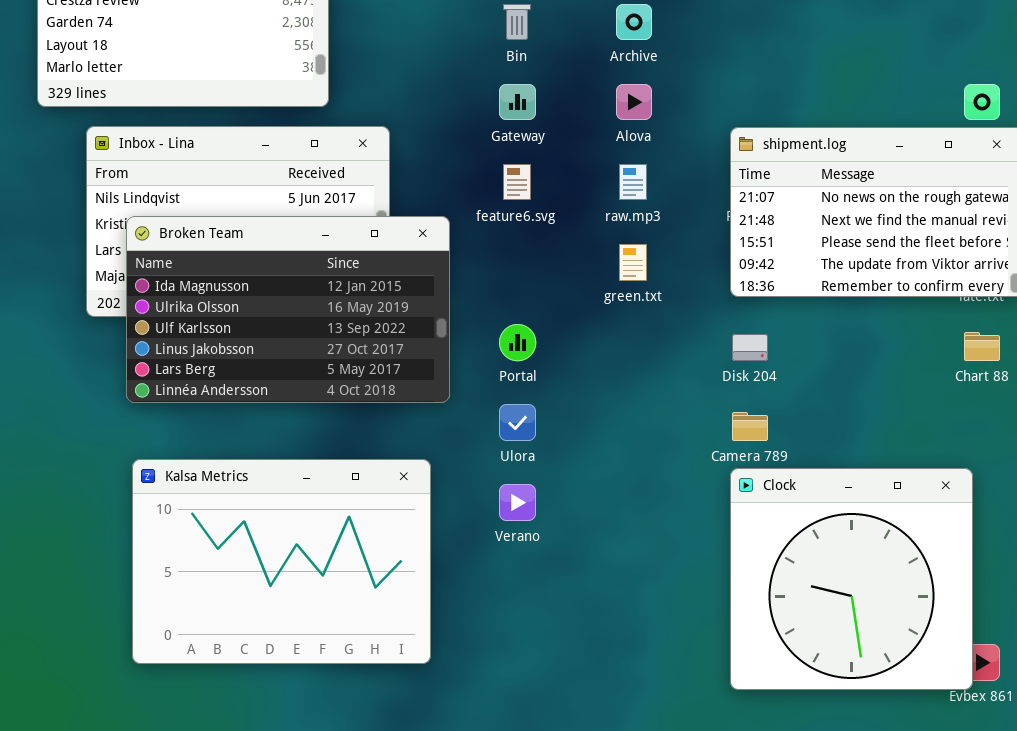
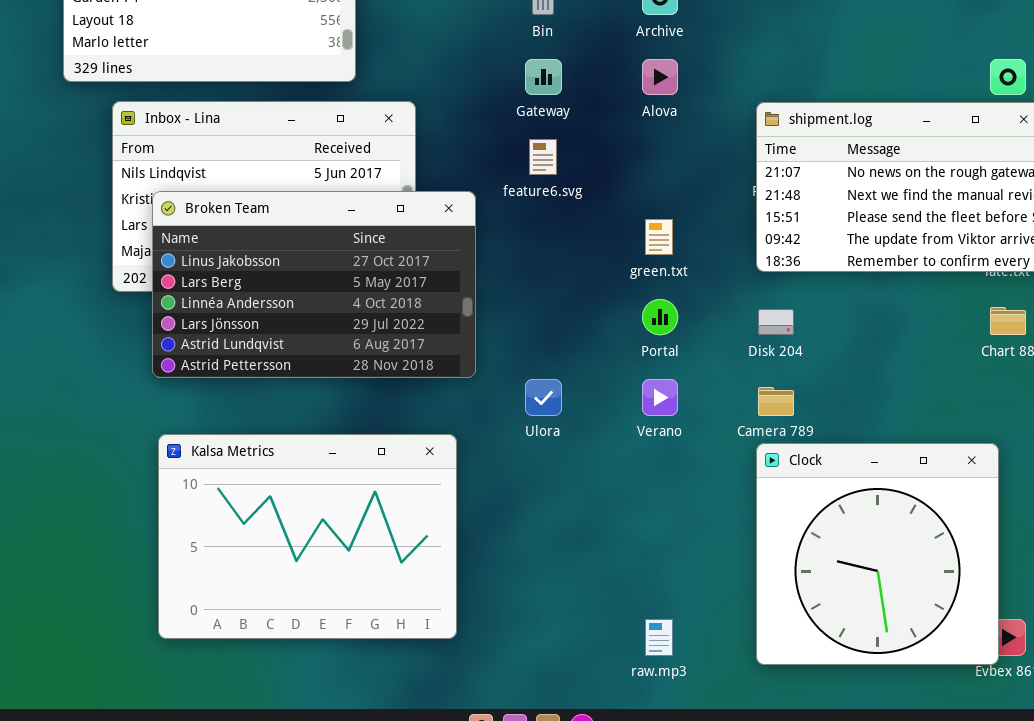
raw.mp3: [619,164,647,200] -> [645,619,673,656], moved
Broken Team: [126,216,450,403] -> [152,191,476,378], scrolled down 3 rows
Portal: [499,324,536,361] -> [642,299,678,335], moved
Verano: [499,484,536,521] -> [642,379,678,416], moved

